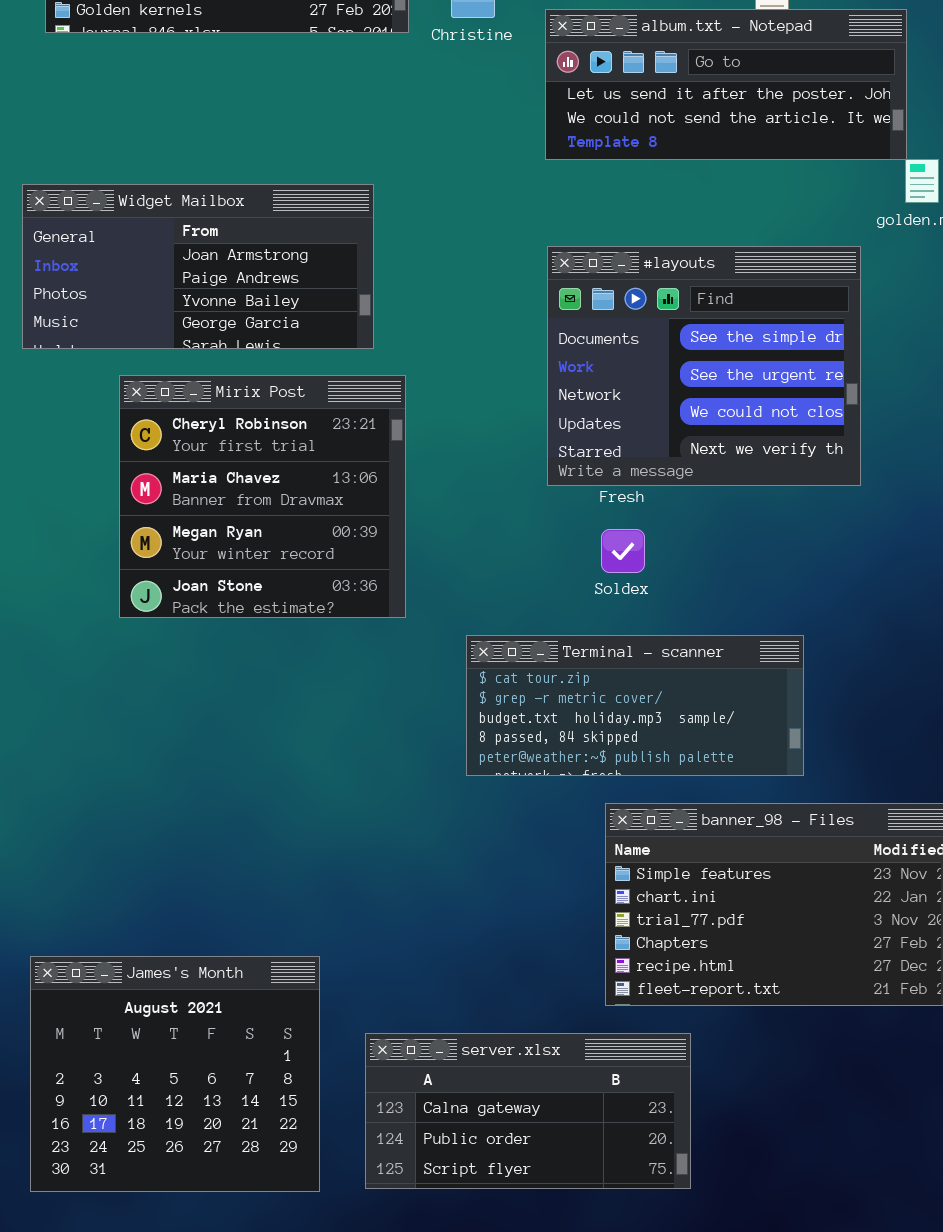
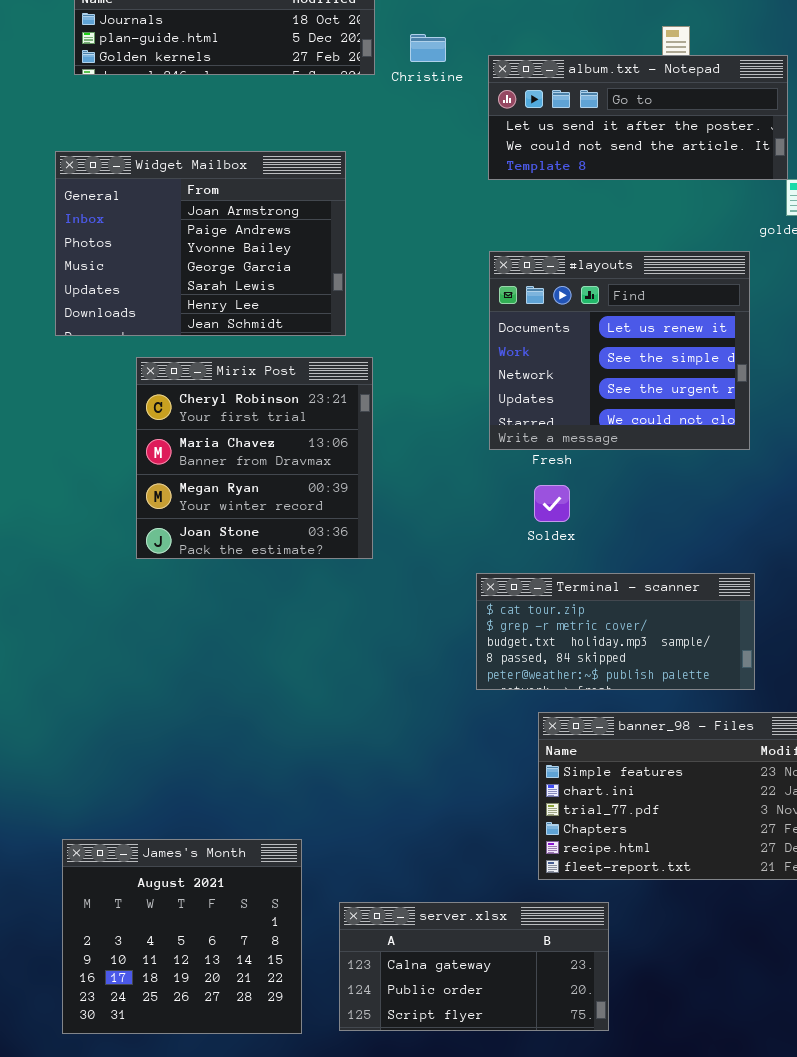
Widget Mailbox: [22,184,374,349] -> [55,151,346,336], resized
#layouts: [547,246,861,486] -> [489,251,750,450], scrolled up 1 row
Terminal - scanner: [466,635,804,776] -> [476,573,755,690], moved

